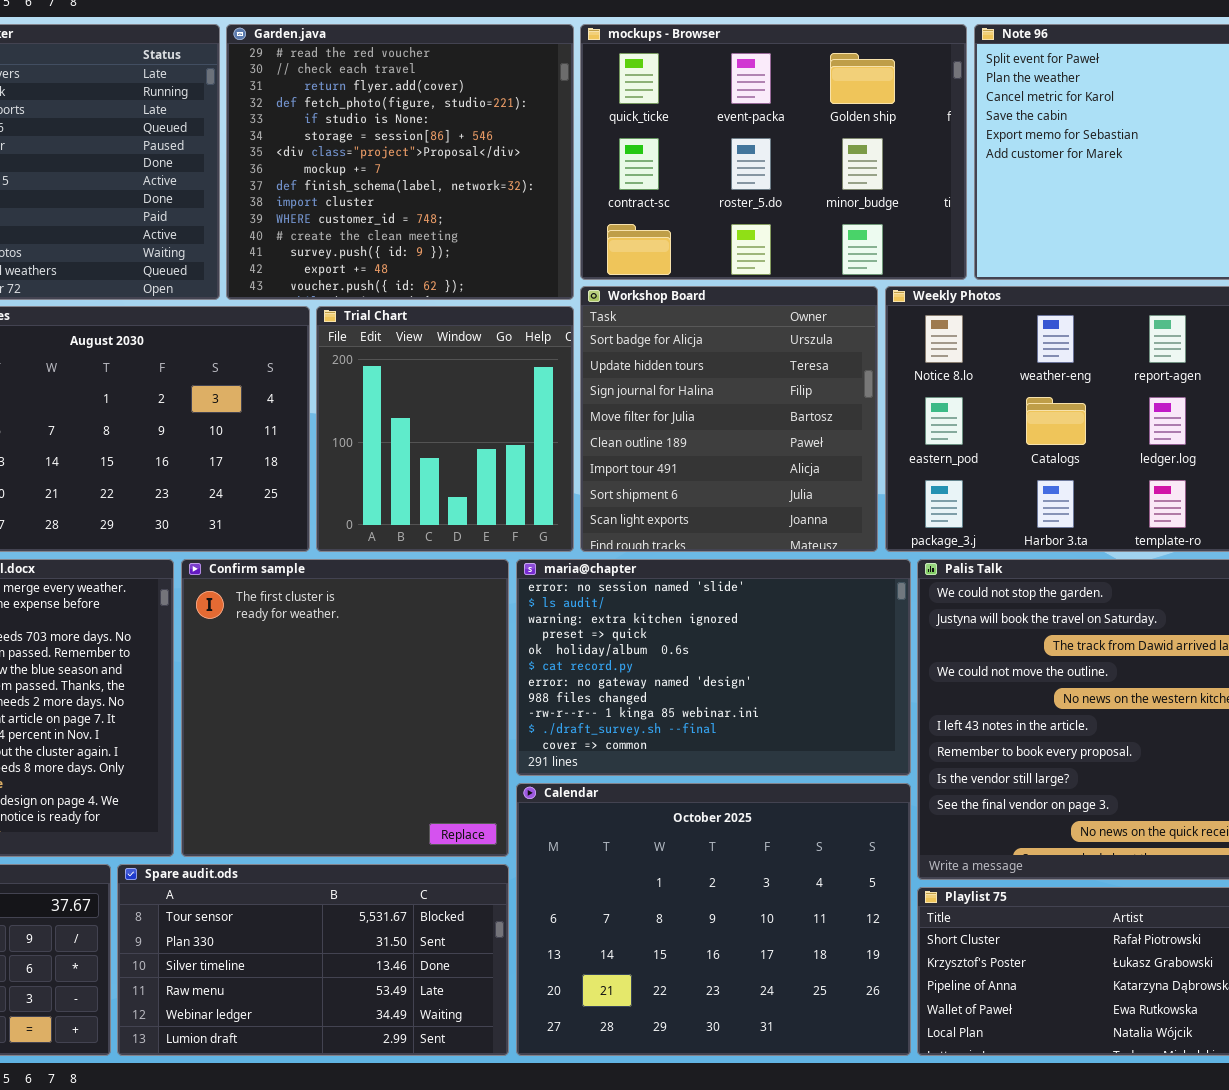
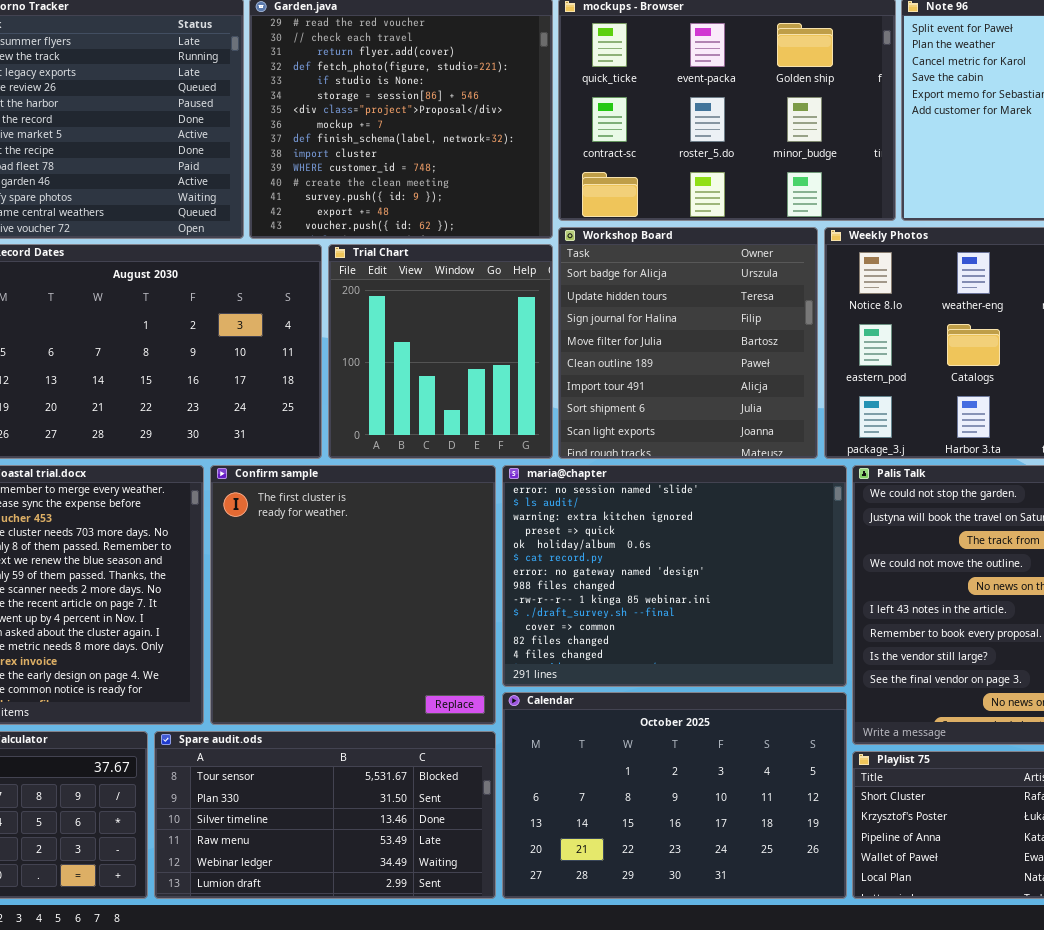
maria@chapter: [516,559,911,776] -> [502,465,847,687], resized
Calendar: [516,783,911,1056] -> [502,692,847,899], resized

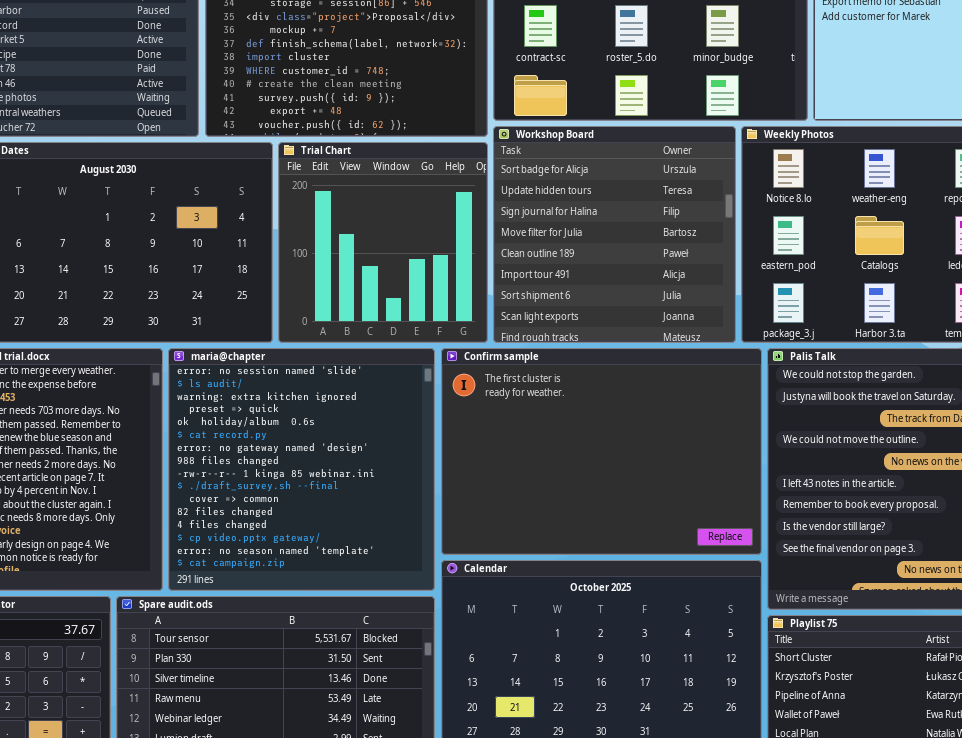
Confirm sample: [210,465,496,725] -> [441,348,762,555], moved, resized
maria@chapter: [502,465,847,687] -> [168,348,435,591], moved, resized

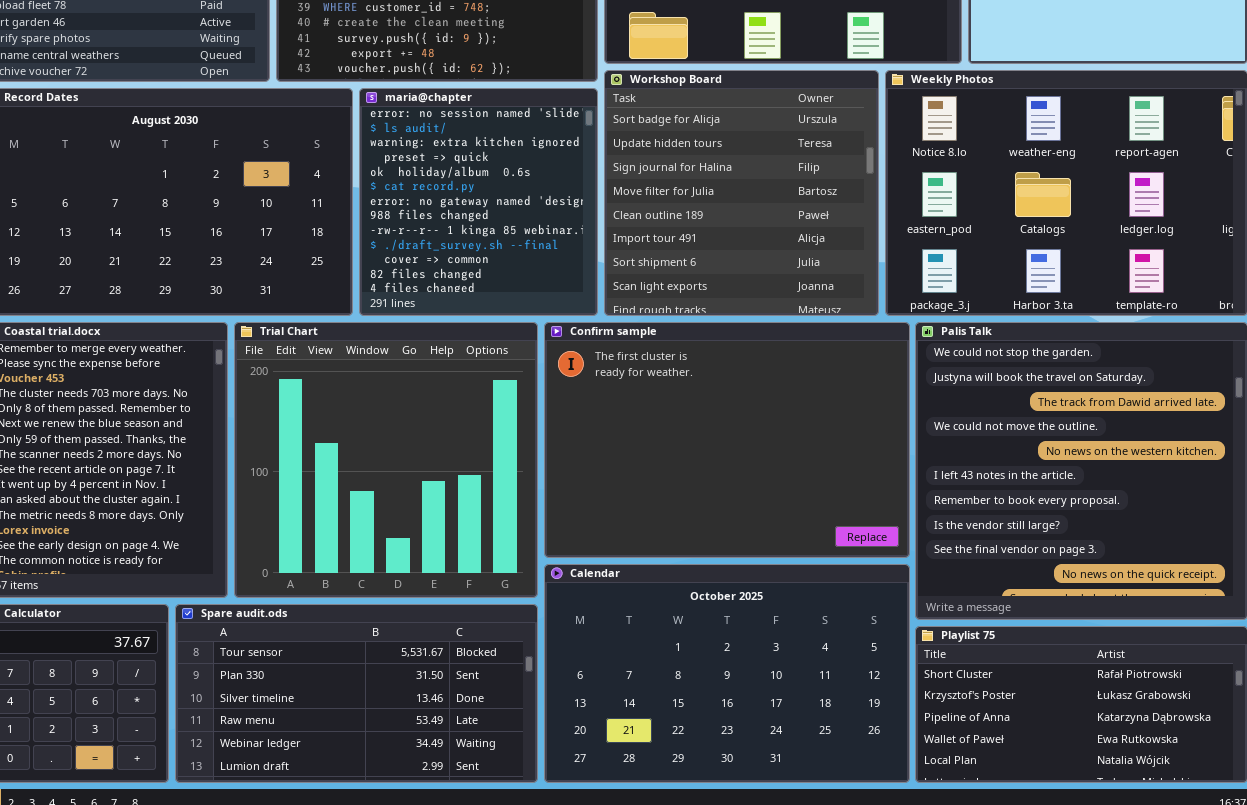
Trial Chart: [278,142,488,343] -> [234,322,538,598], moved, resized
maria@chapter: [168,348,435,591] -> [359,88,598,316], moved, resized

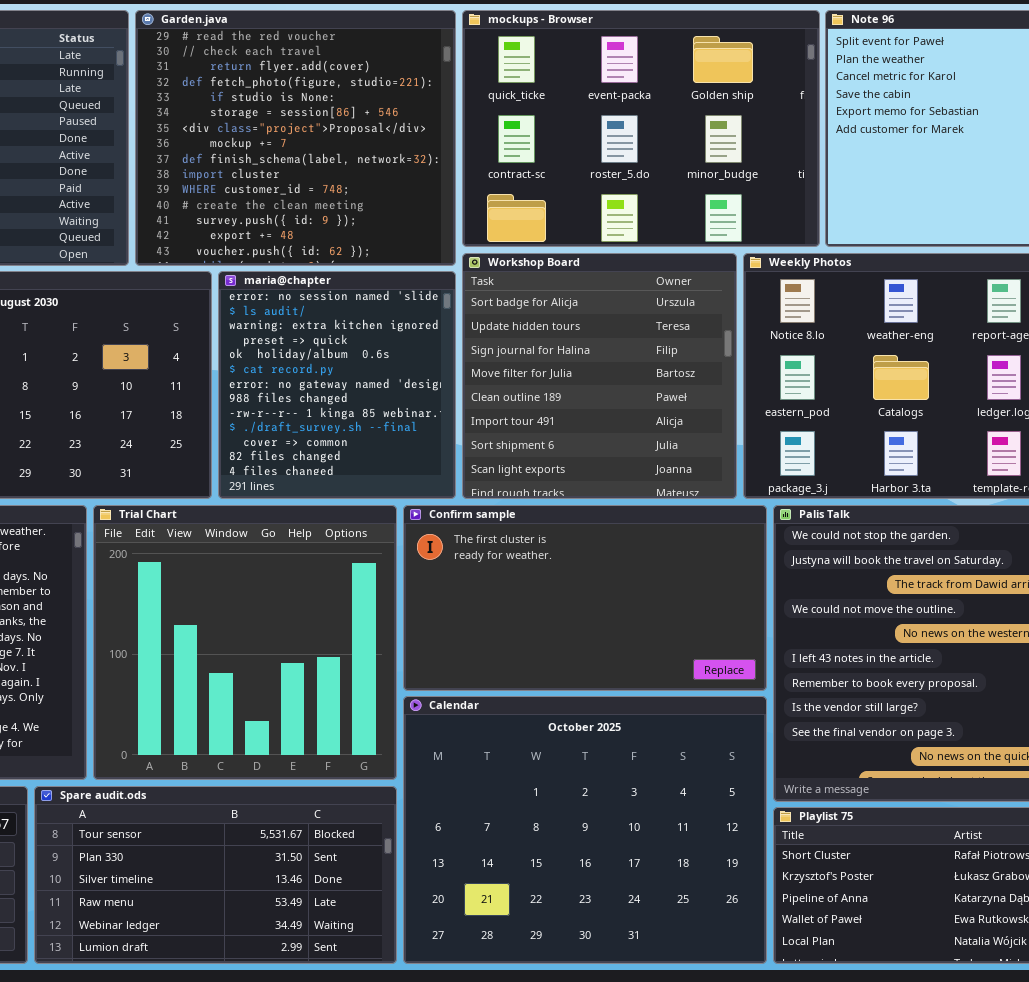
Confirm sample: [544,322,910,558] -> [403,505,767,691], resized
Calendar: [544,564,910,783] -> [403,696,767,964], resized

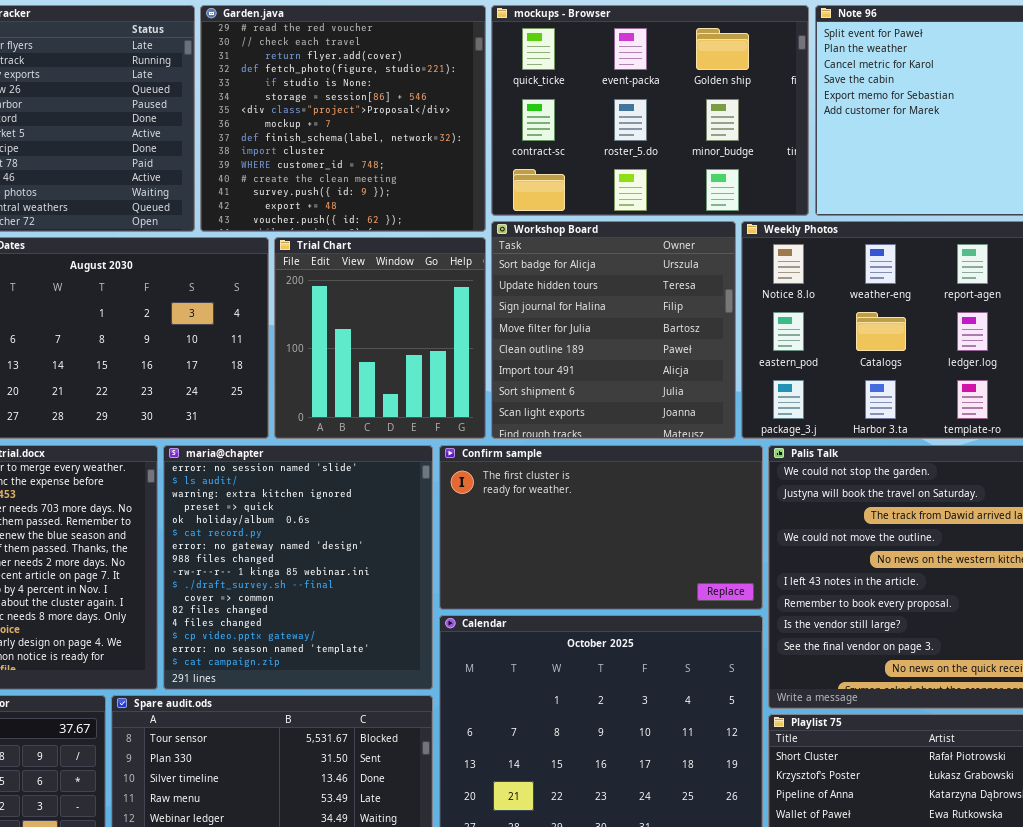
maria@chapter: [218,271,456,499] -> [163,445,433,690], moved, resized
Trial Chart: [93,505,397,780] -> [274,237,486,439], moved, resized

